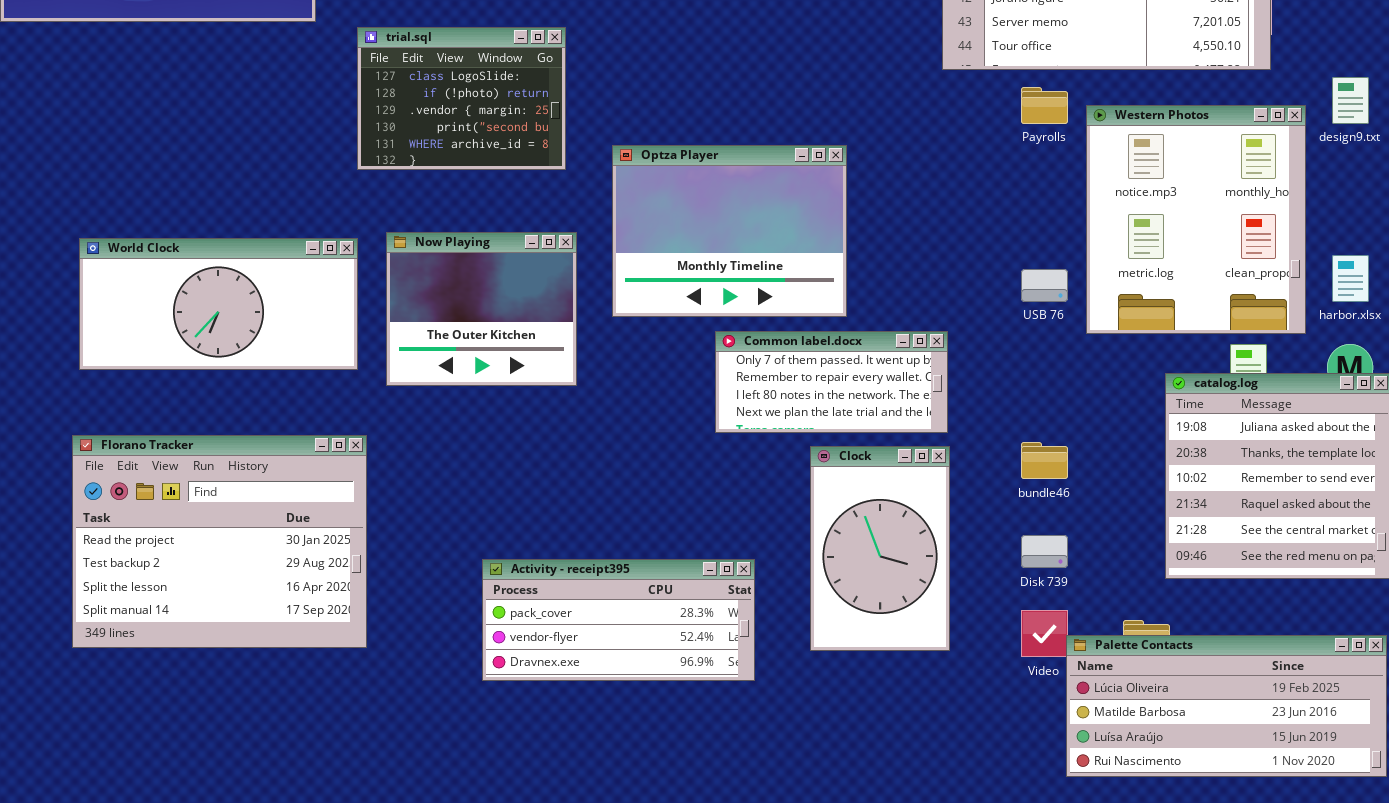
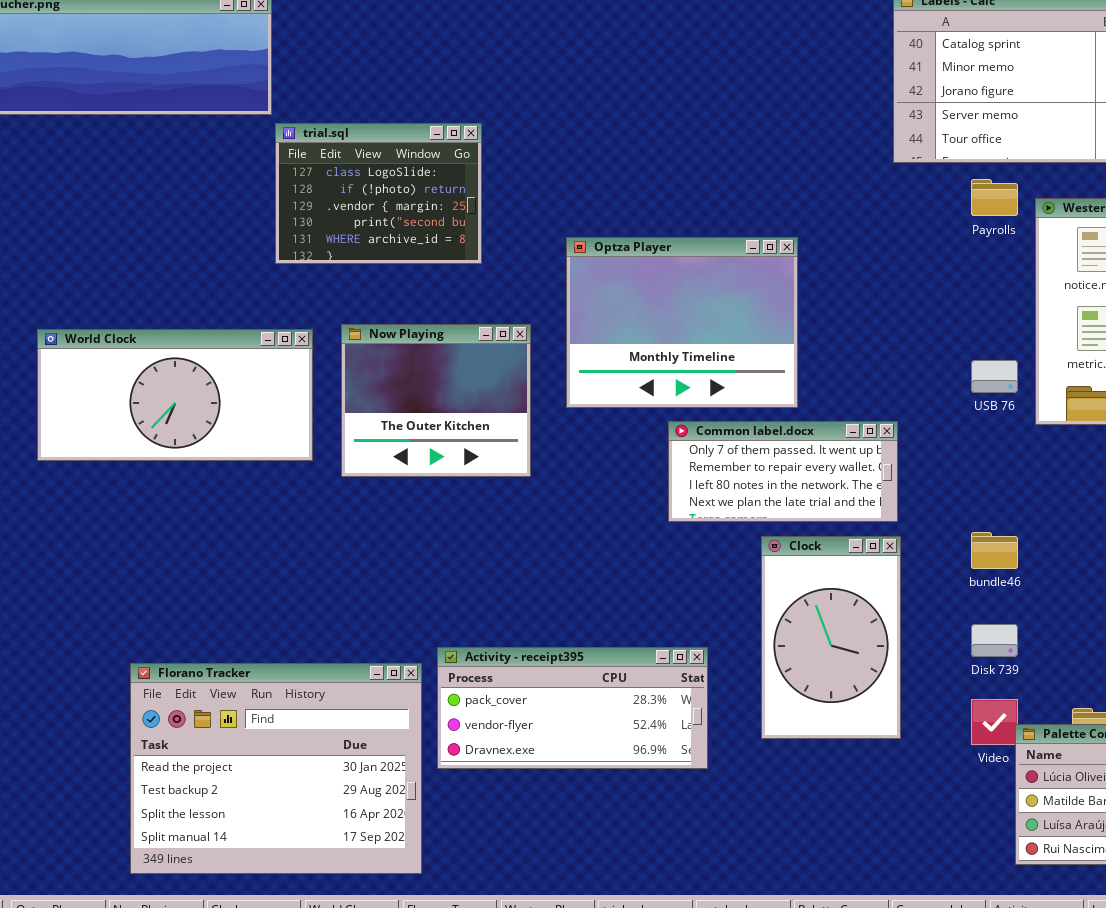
trial.sql: [357,27,566,170] -> [275,123,482,264], moved
Florano Tracker: [72,435,367,648] -> [130,663,422,874], moved

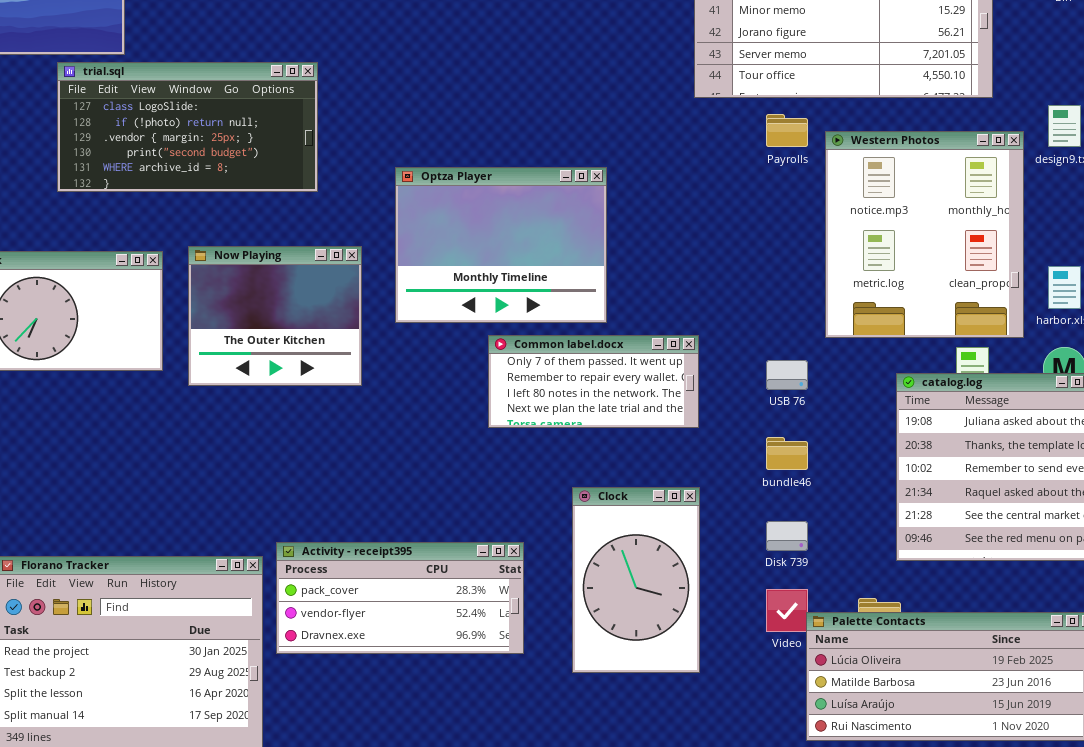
trial.sql: [275,123,482,264] -> [57,62,318,192], resized
USB 76: [971,360,1018,393] -> [766,360,808,390], moved
Clock: [761,536,901,739] -> [572,487,700,673], moved

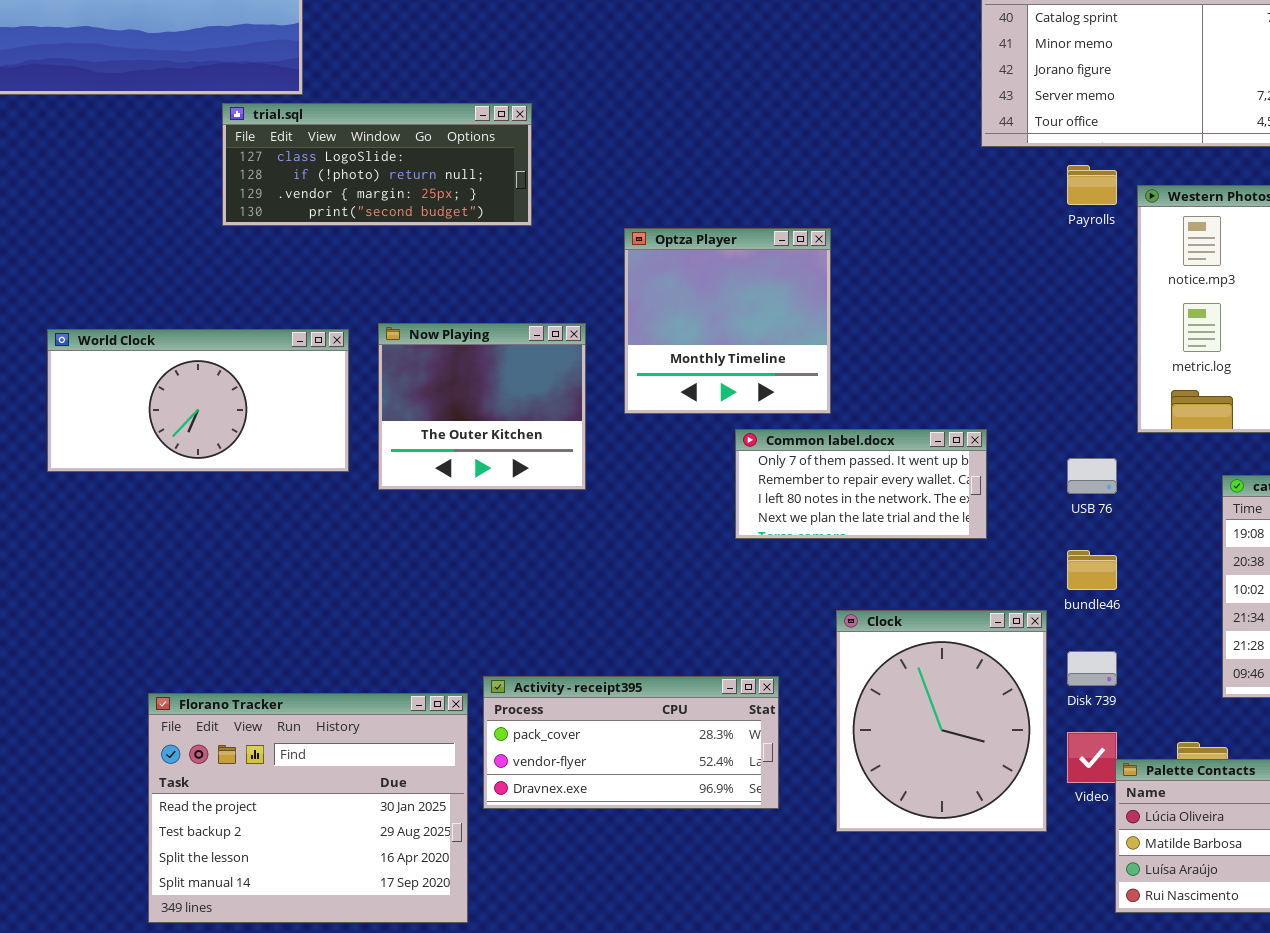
trial.sql: [57,62,318,192] -> [222,103,532,226], resized
Optza Player: [395,167,607,323] -> [624,228,831,414], resized
Clock: [572,487,700,673] -> [836,610,1047,832], resized

